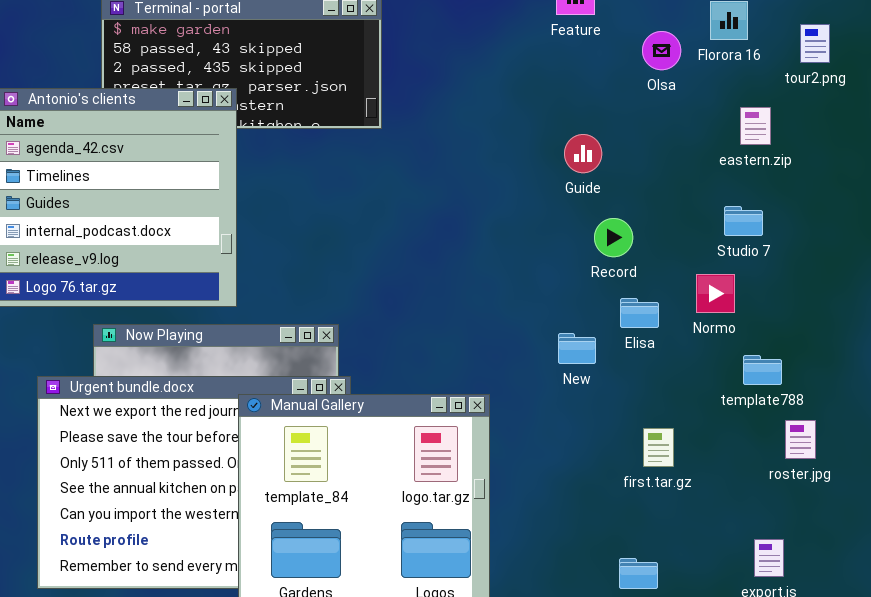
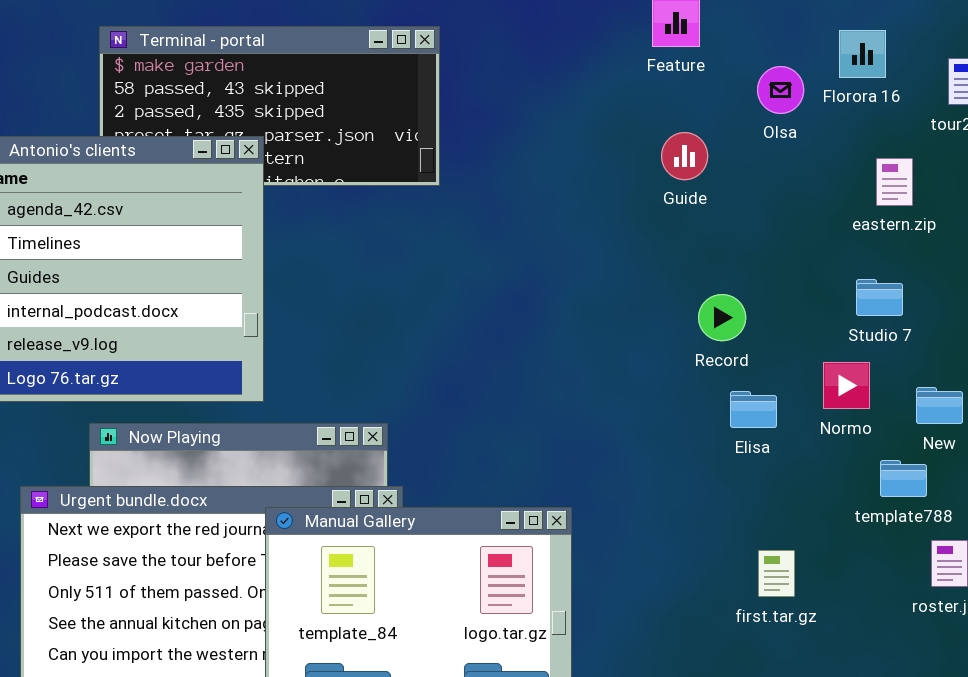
Guide: [564,134,602,173] -> [661,132,708,180], moved
New: [558,333,596,364] -> [916,387,963,424], moved

